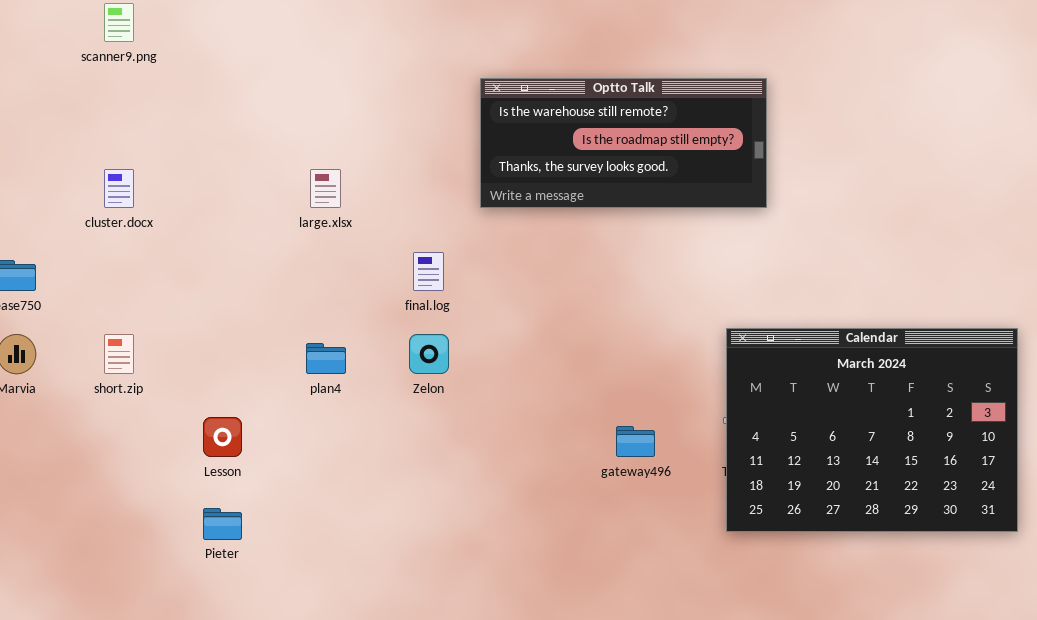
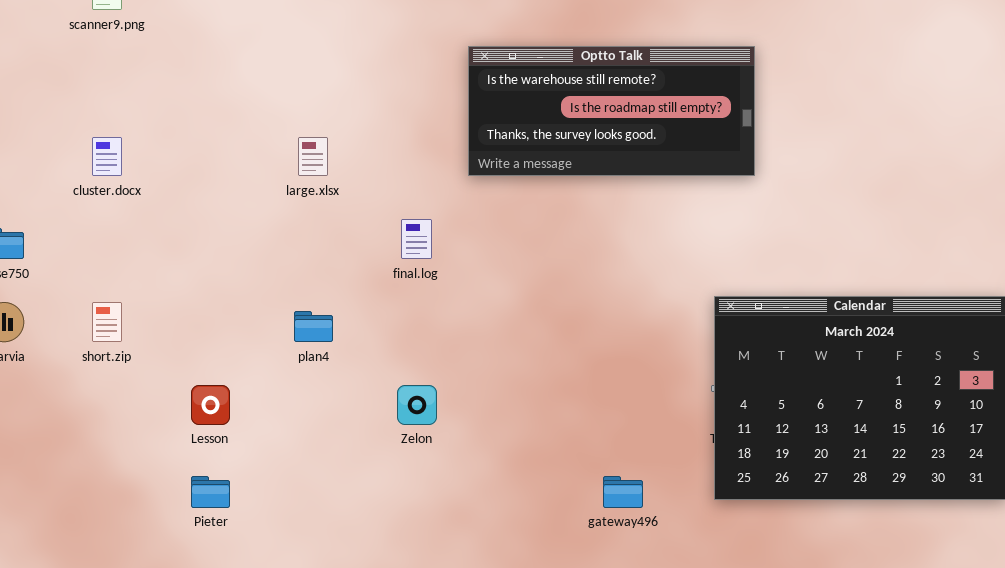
Zelon: [409,334,449,374] -> [397,385,437,425], moved
gateway496: [616,426,655,457] -> [603,476,643,508], moved

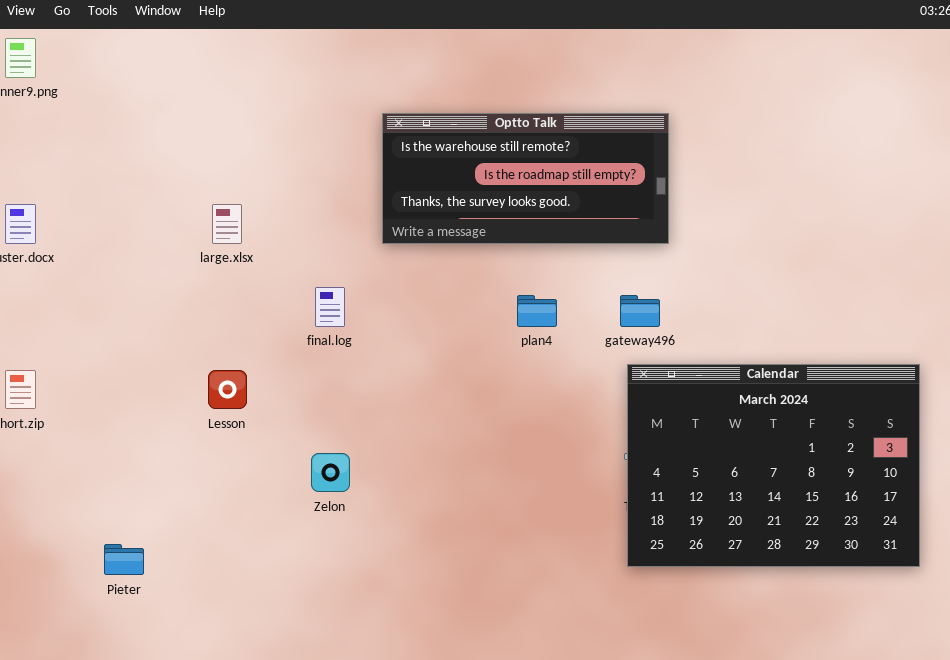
plan4: [294,311,333,342] -> [517,295,557,327], moved
Lesson: [191,385,230,425] -> [208,370,247,409], moved
gateway496: [603,476,643,508] -> [620,295,660,327], moved

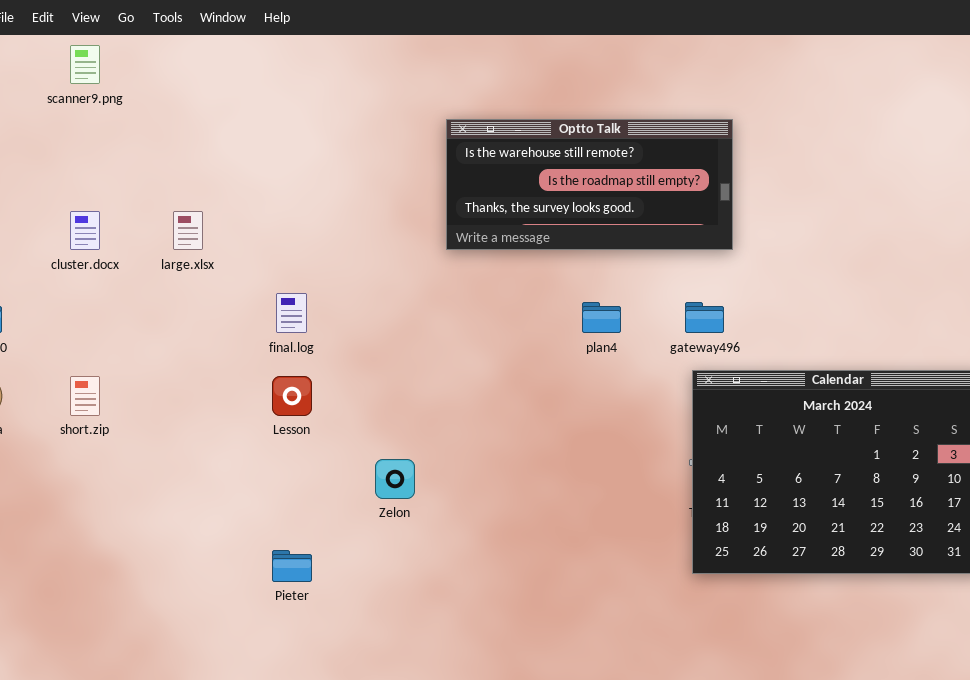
large.xlsx: [212,204,242,244] -> [173,211,203,250], moved
final.log: [315,287,345,327] -> [276,293,307,333], moved
Pieter: [104,544,144,575] -> [272,550,312,582], moved

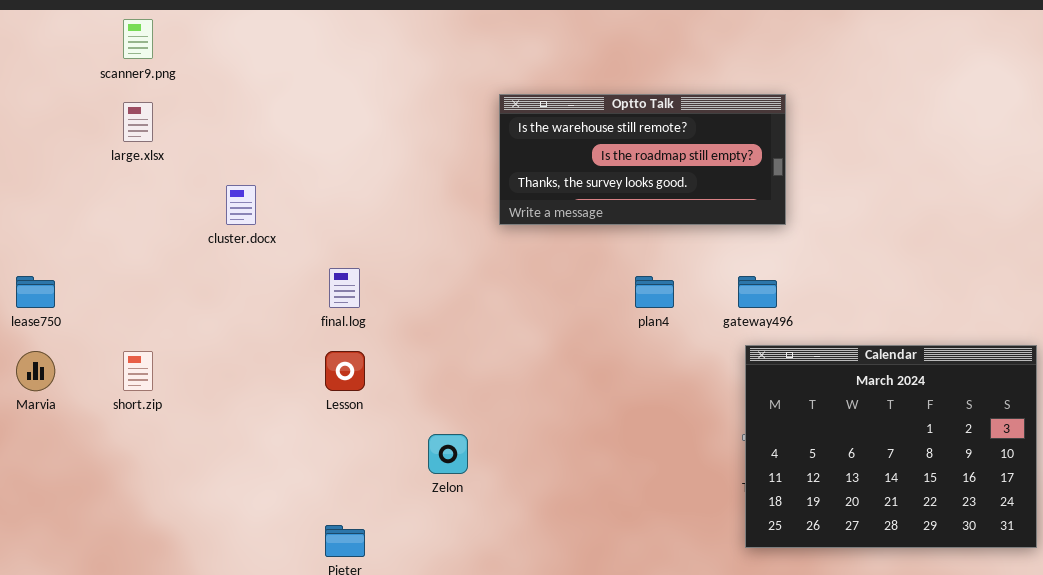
cluster.docx: [70,211,100,250] -> [226,185,256,225], moved
large.xlsx: [173,211,203,250] -> [123,102,153,142], moved

